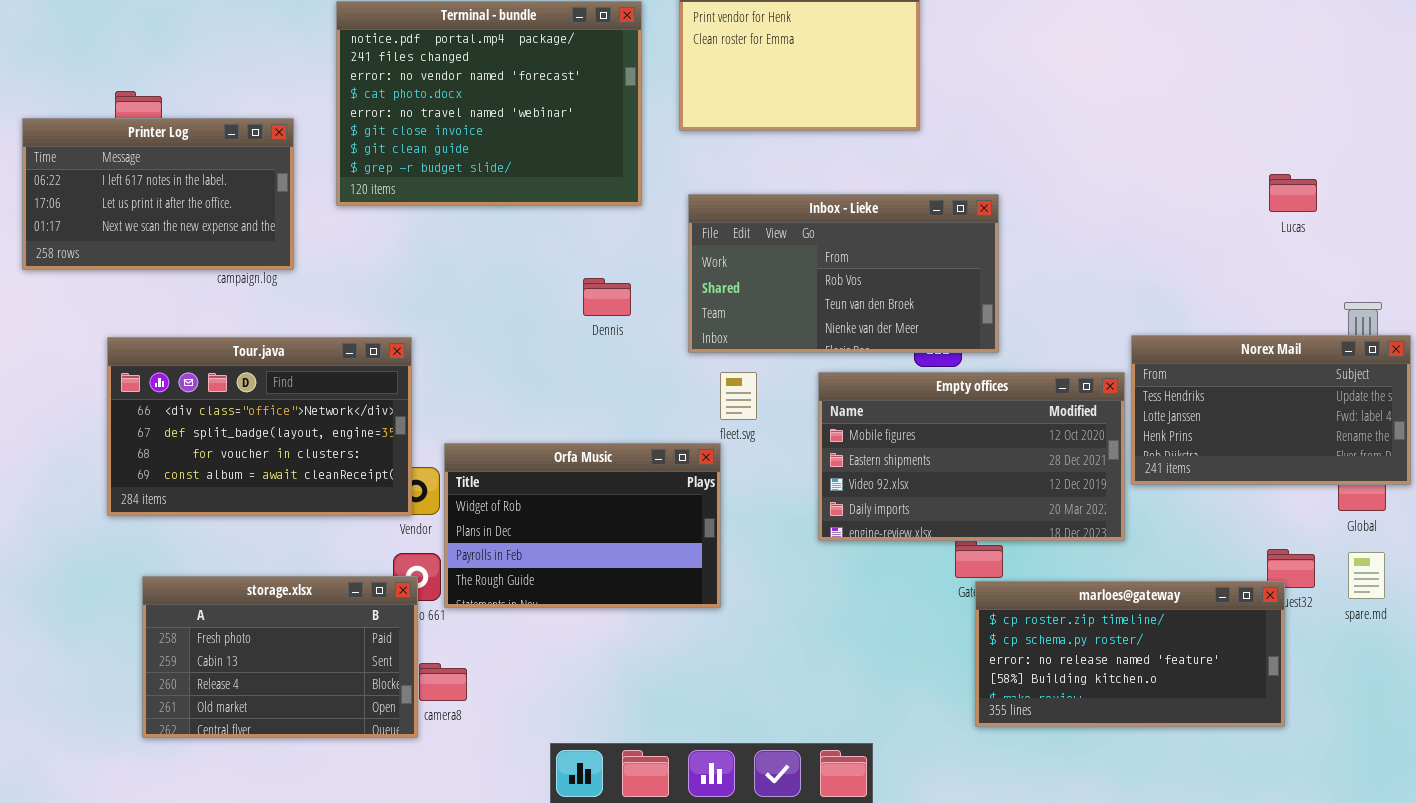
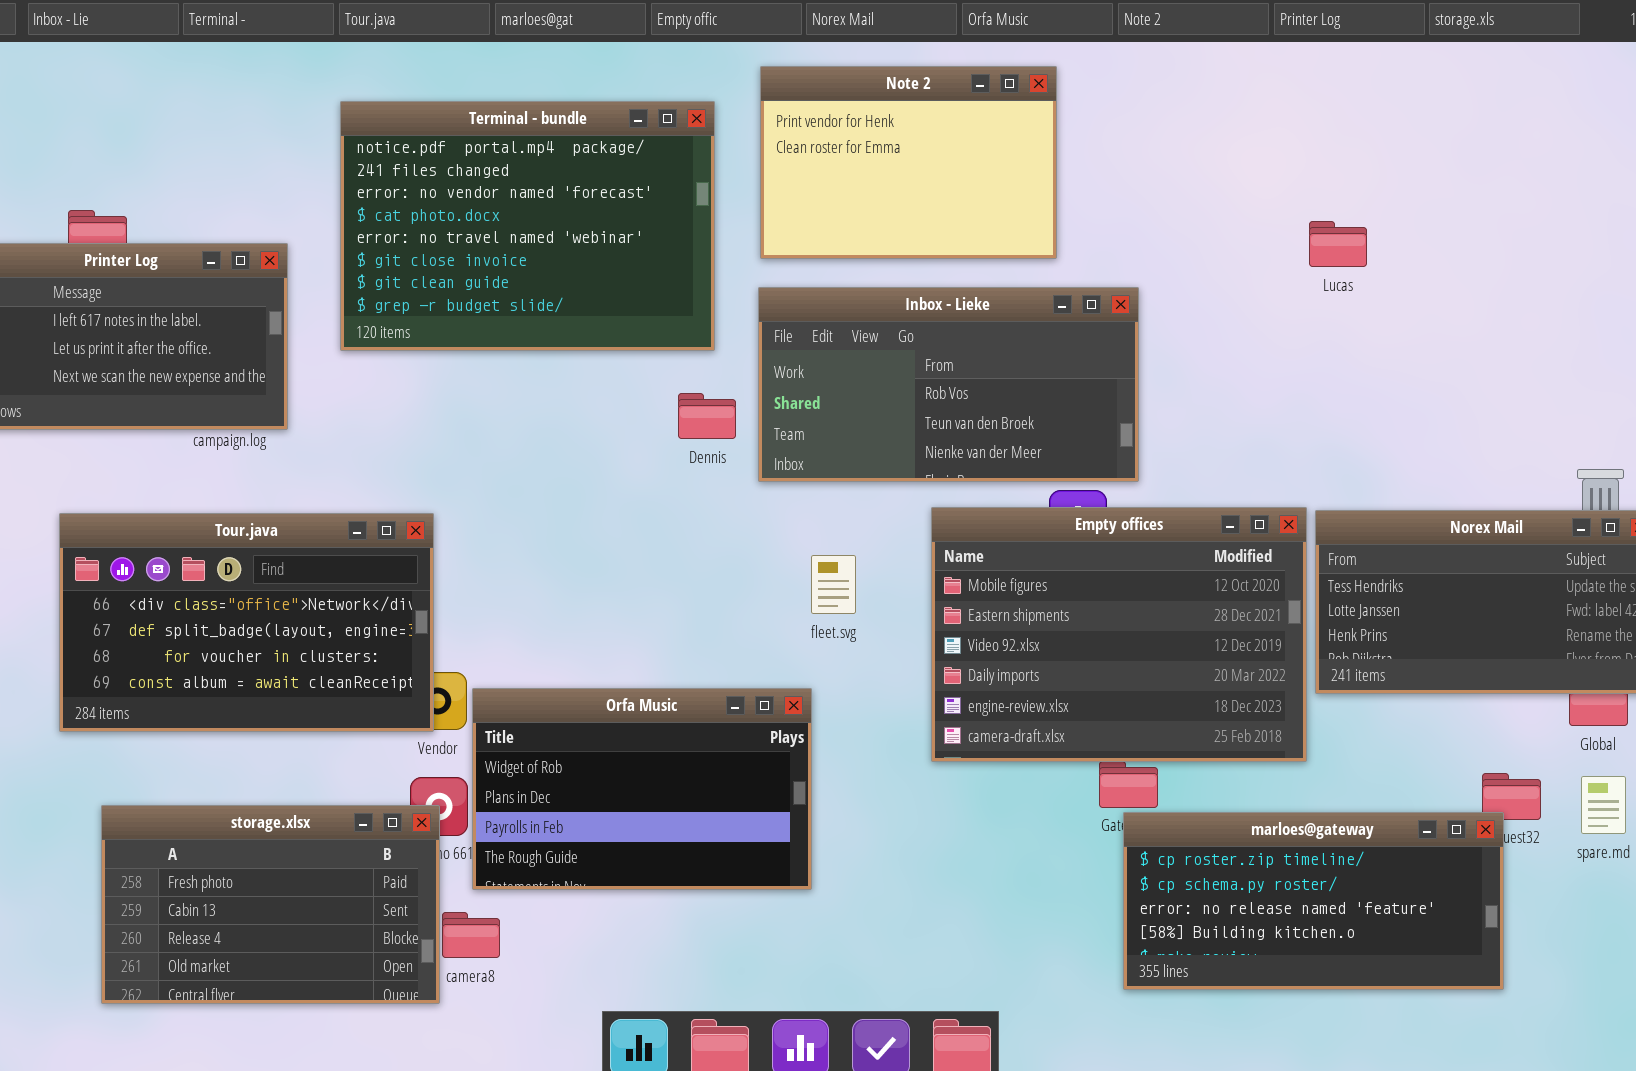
Lucas: [1269,174,1317,212] -> [1309,221,1367,267], moved
Inbox - Lieke: [688,194,999,353] -> [758,287,1139,482], moved
Dennis: [583,278,631,316] -> [678,393,736,439], moved
Empty offices: [818,372,1125,541] -> [931,507,1307,762], resized
Orfa Music: [444,443,721,608] -> [472,688,812,890], moved

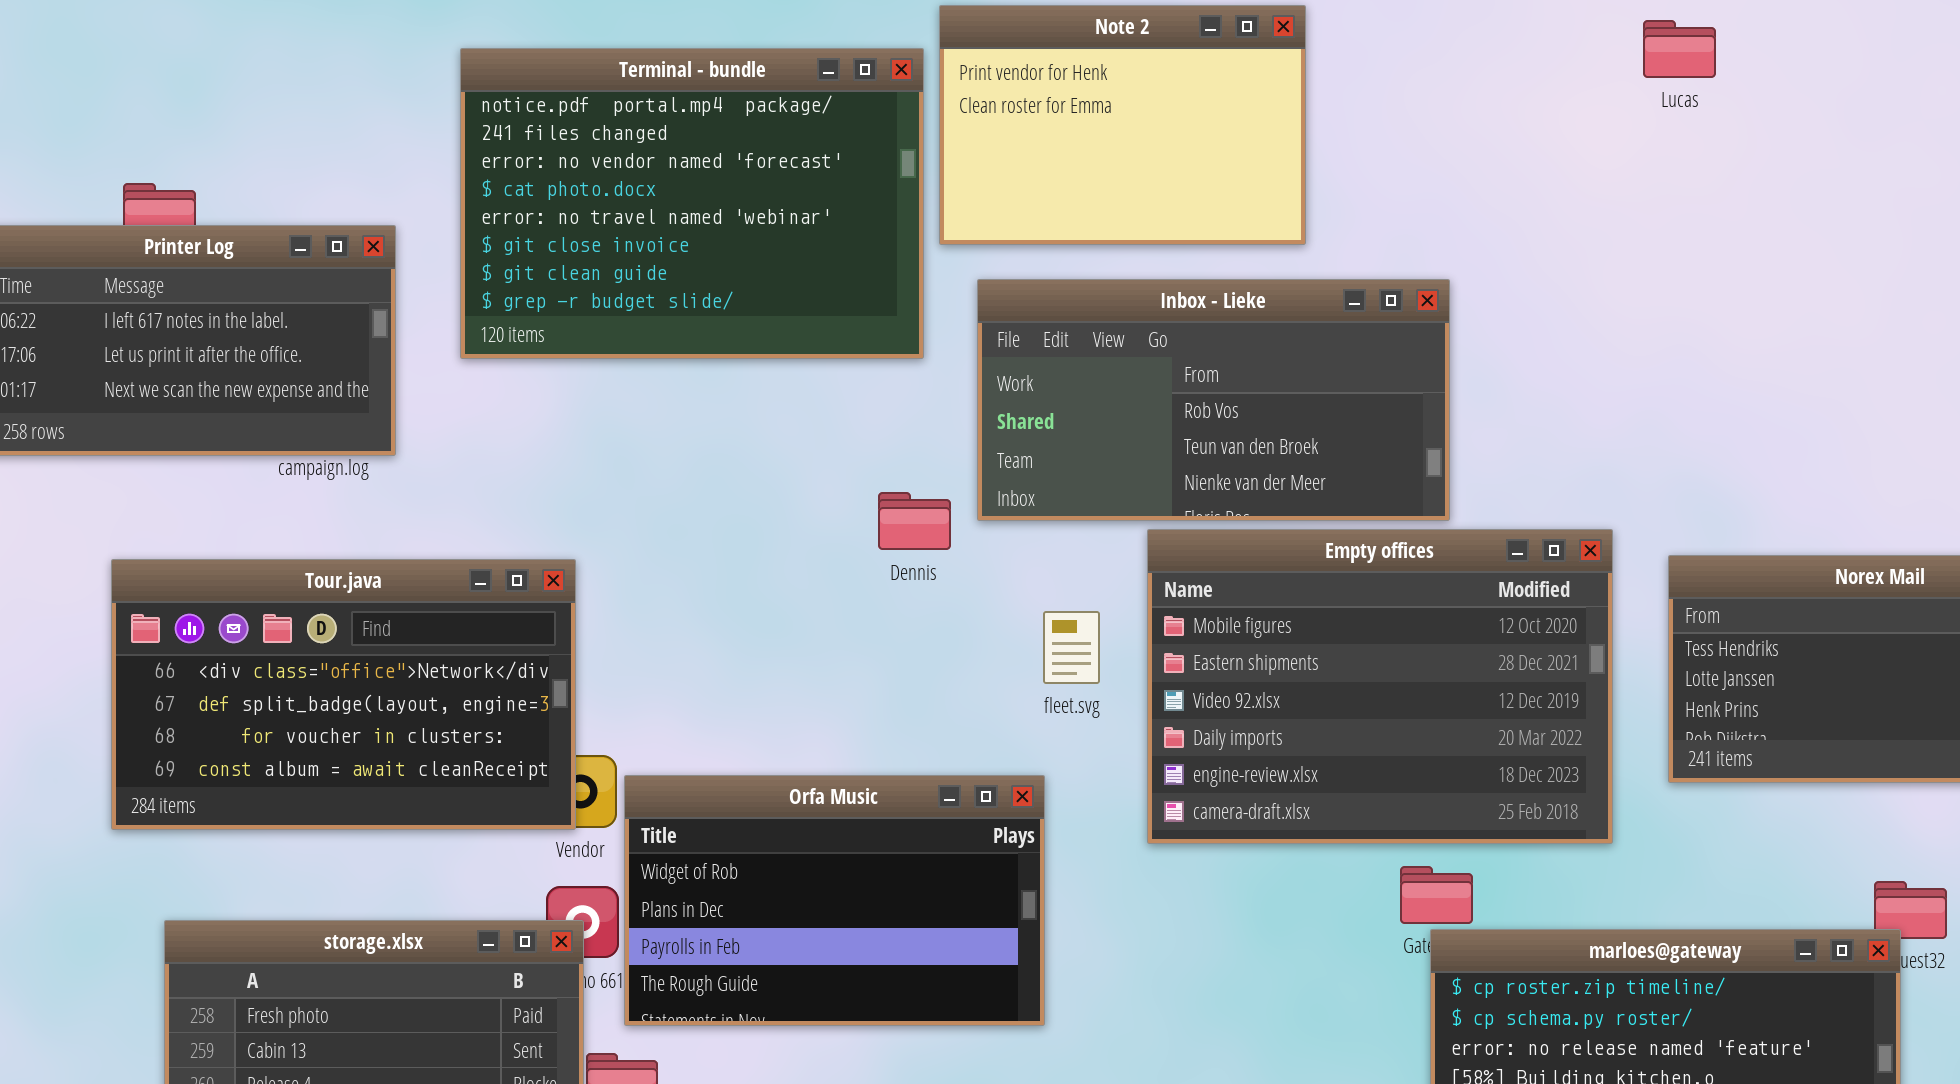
Note 2: [760,66,1057,259] -> [939,5,1306,245], moved
Lucas: [1309,221,1367,267] -> [1643,20,1716,78], moved
Dennis: [678,393,736,439] -> [878,492,951,550], moved
Empty offices: [931,507,1307,762] -> [1147,529,1613,844], moved

